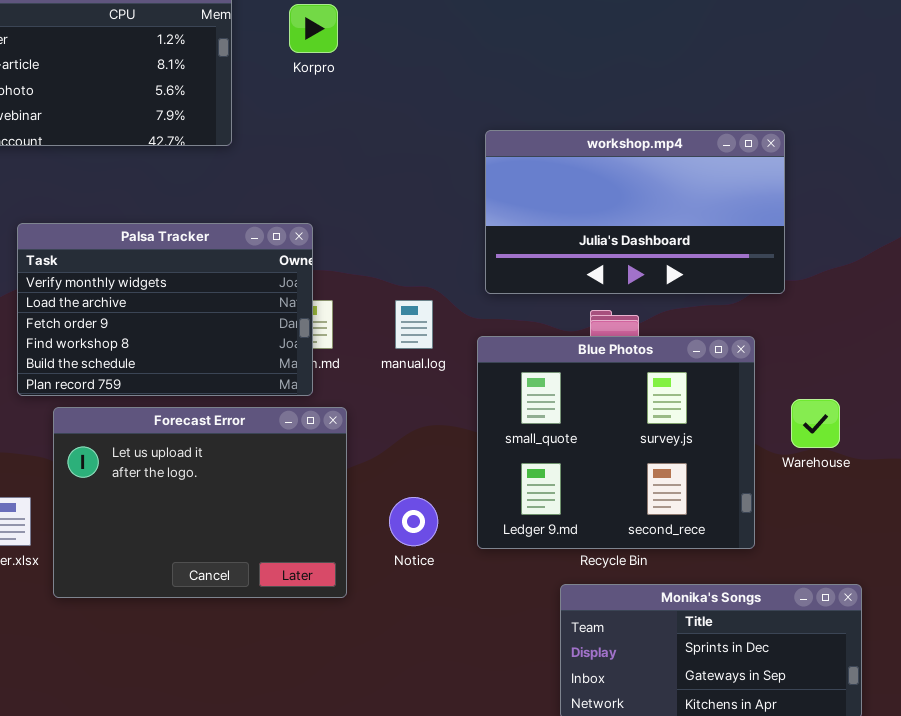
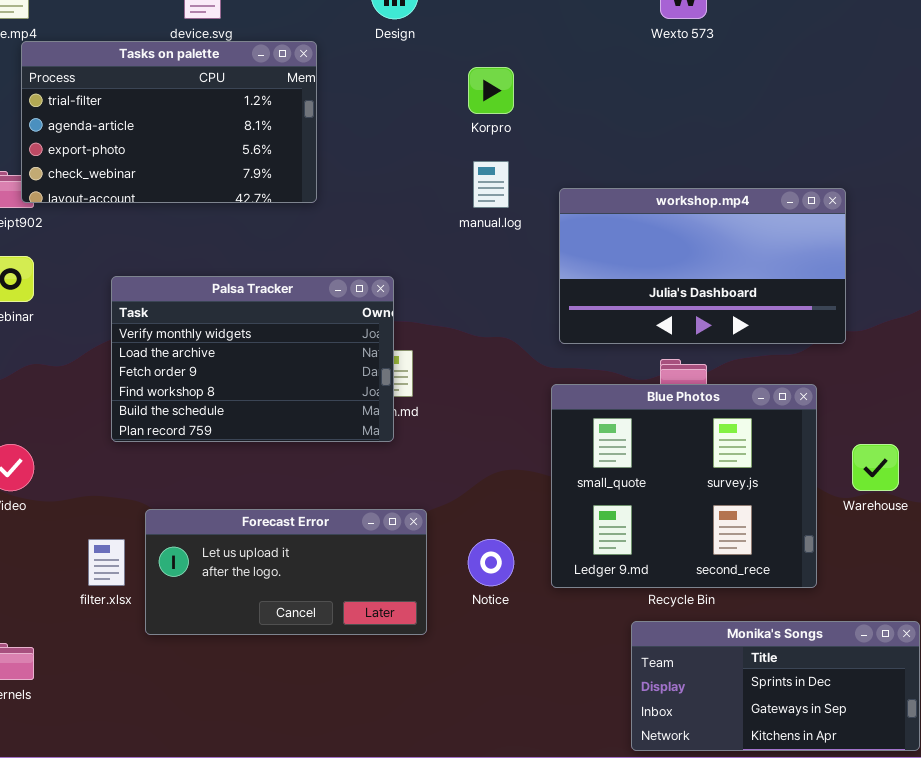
Korpro: [289,4,338,53] -> [468,67,514,114], moved
manual.log: [395,300,433,349] -> [473,161,509,208], moved
Forecast Error: [53,407,347,598] -> [145,509,427,635], resized

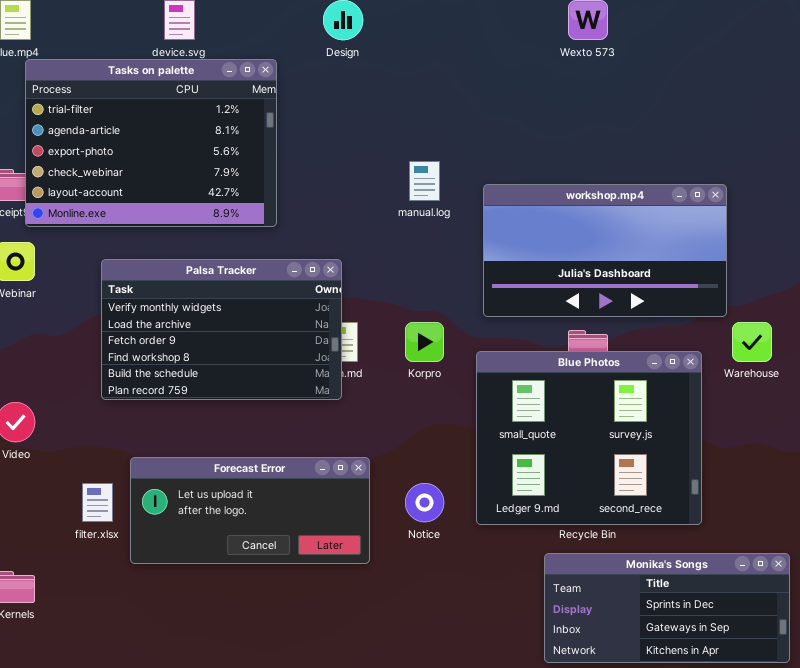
Tasks on palette: [21,41,317,203] -> [25,59,277,227], resized
Korpro: [468,67,514,114] -> [405,322,444,362], moved
Warehouse: [852,444,899,491] -> [732,322,772,362], moved

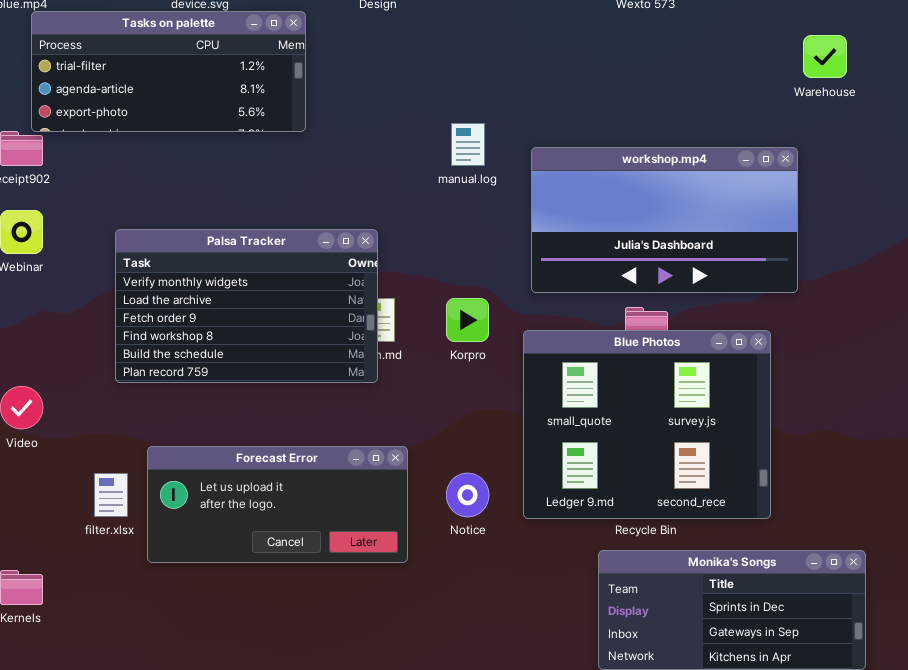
Tasks on palette: [25,59,277,227] -> [31,11,306,132], resized
Warehouse: [732,322,772,362] -> [803,35,847,78], moved

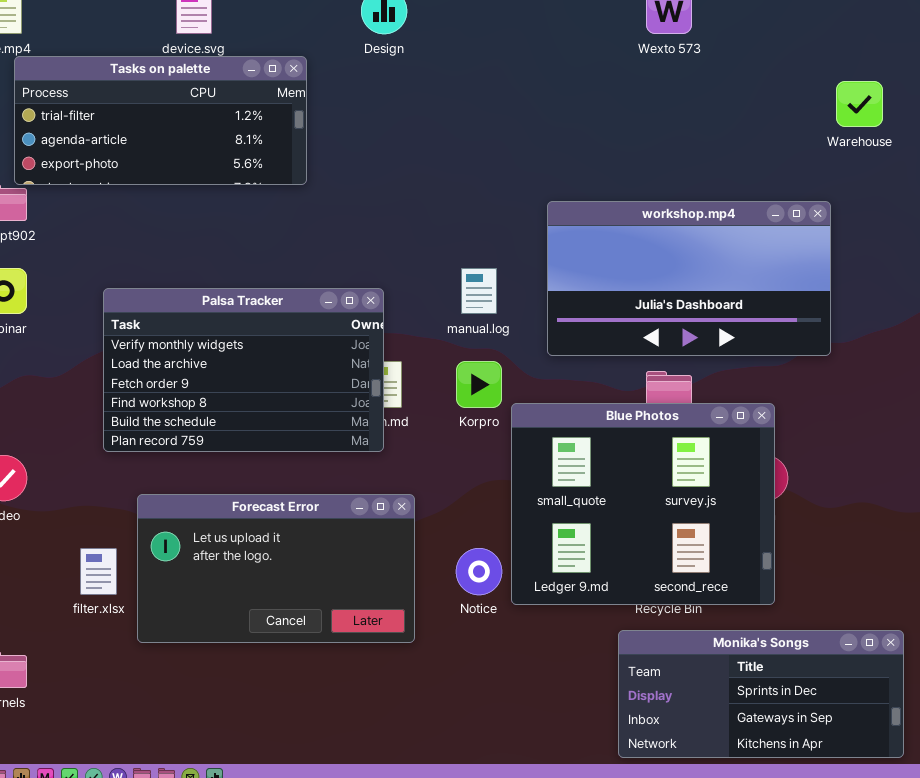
manual.log: [451,123,485,166] -> [461,268,497,314], moved
Blue Photos: [523,330,771,519] -> [511,403,775,605], moved
Forecast Error: [147,446,408,563] -> [137,494,415,643], resized

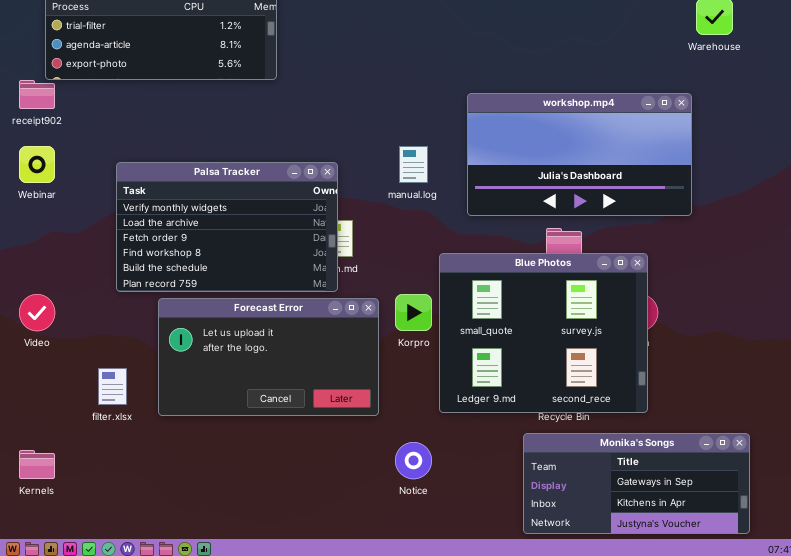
Korpro: [456,361,502,408] -> [395,294,432,331], moved
Forecast Error: [137,494,415,643] -> [158,298,379,416], moved
Notice: [456,548,502,595] -> [395,442,432,479], moved
Monika's Songs: [618,630,904,758] -> [523,433,750,534], scrolled down 1 row

